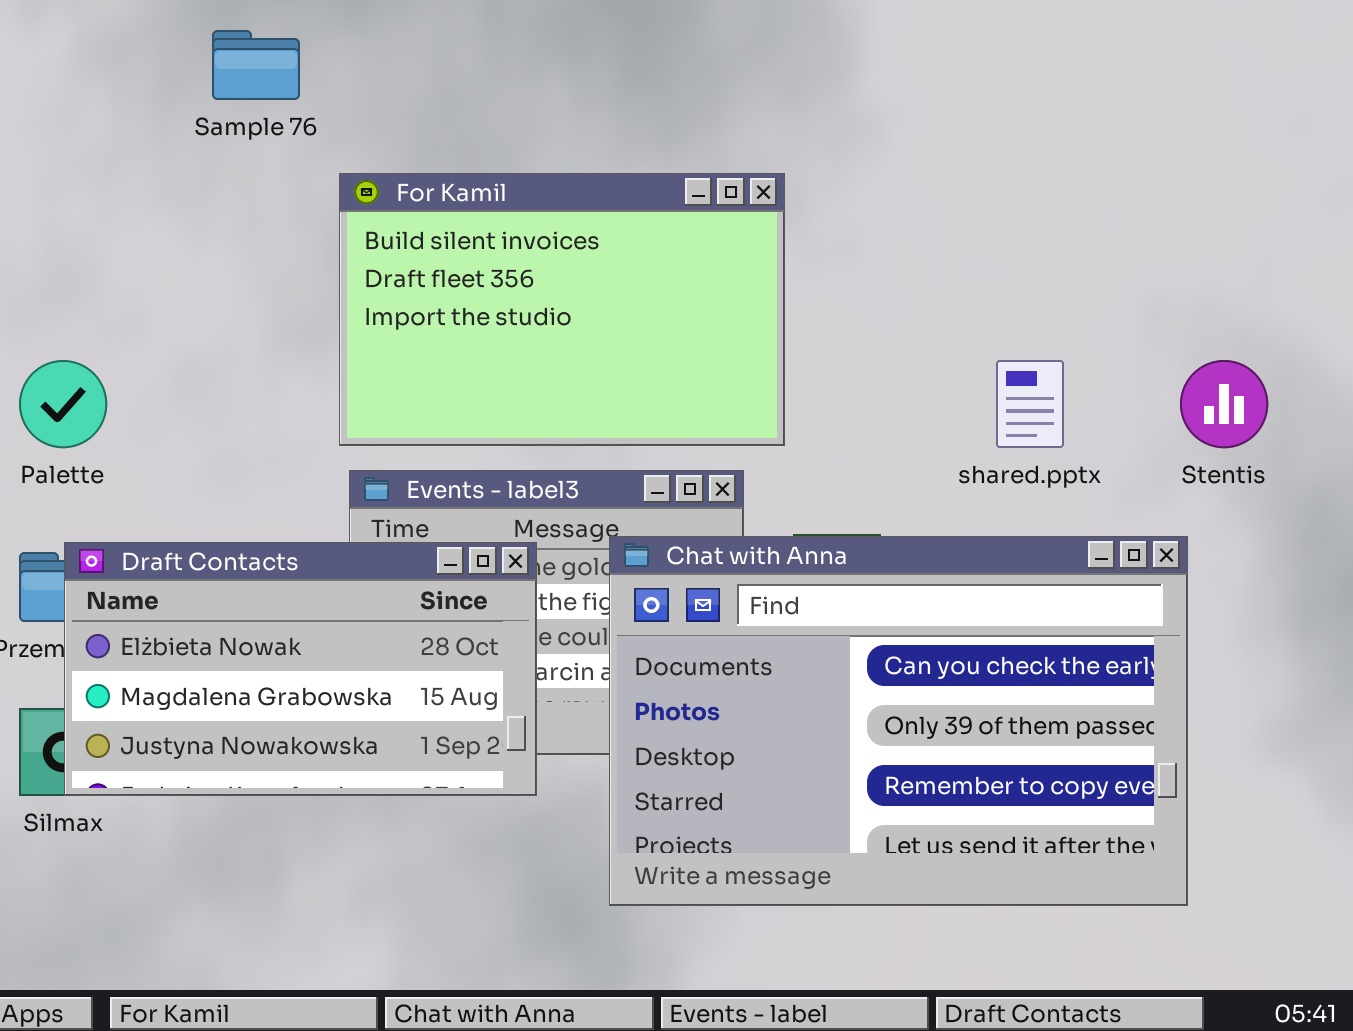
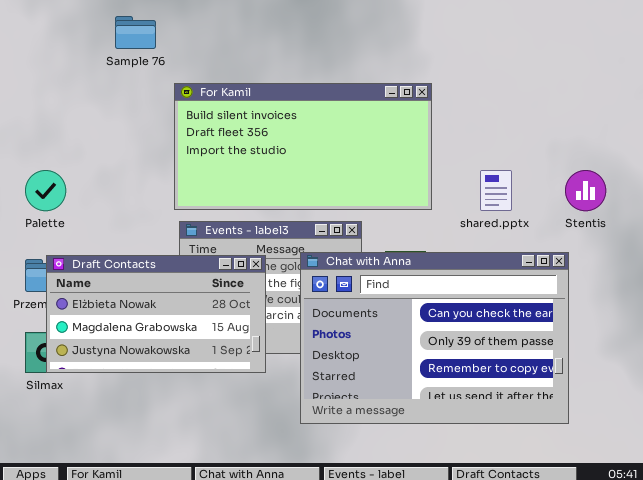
For Kamil: [339,173,785,446] -> [174,83,432,210], resized

